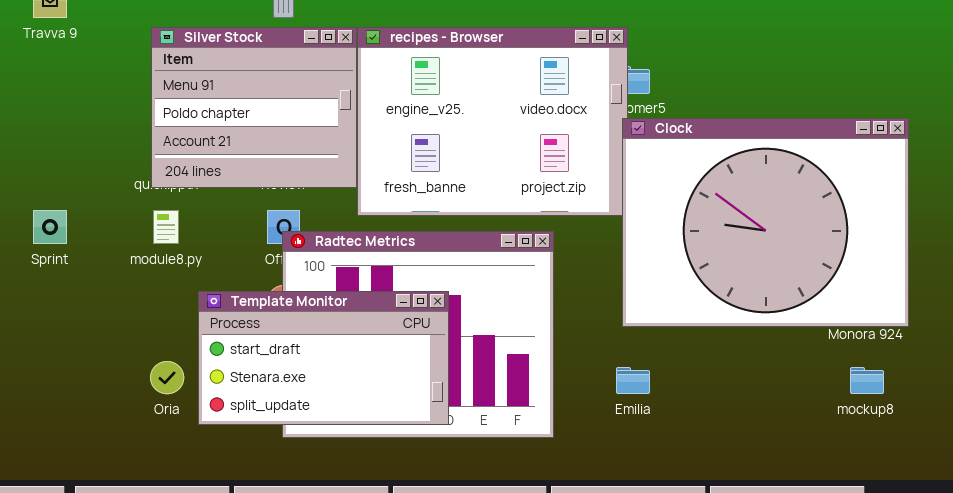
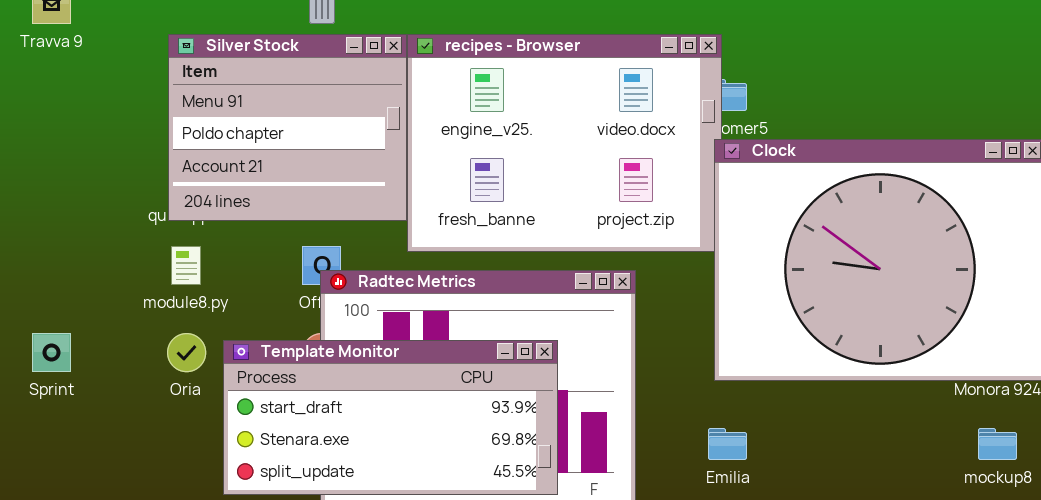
Sprint: [33,210,67,244] -> [32,333,71,372], moved
Template Monitor: [198,291,449,425] -> [223,340,558,495], resized
Oria: [150,361,184,394] -> [167,333,206,372], moved

